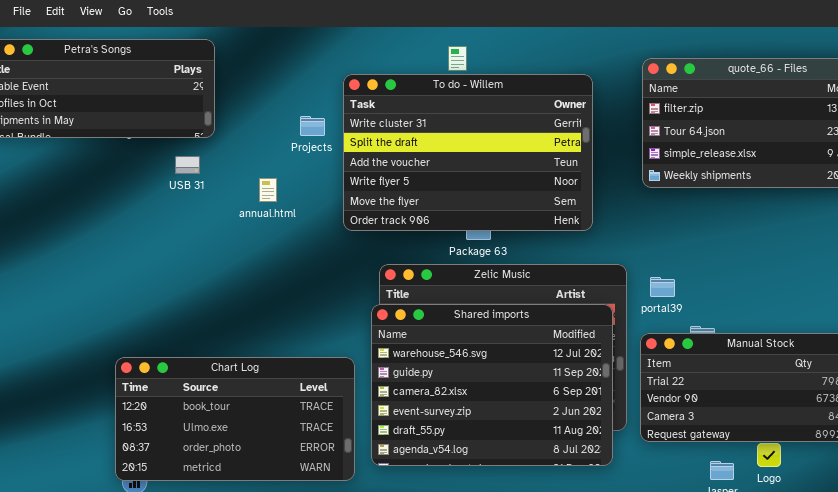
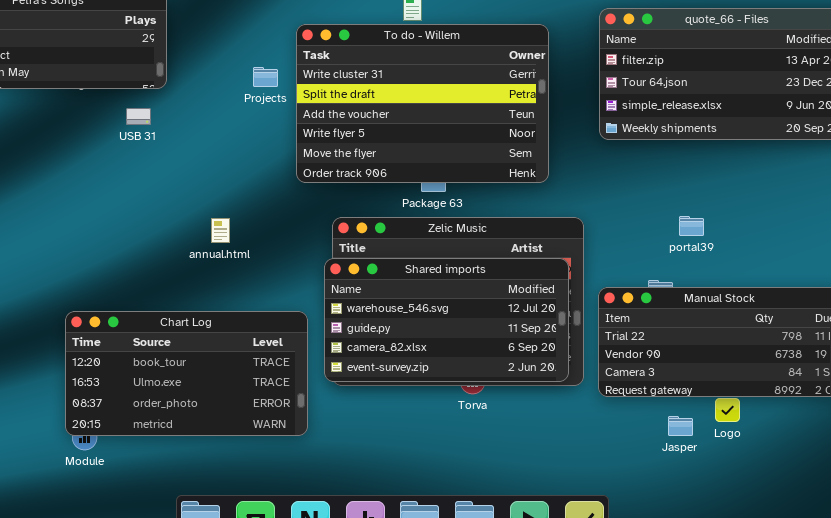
annual.html: [259,178,277,202] -> [211,218,230,243], moved
portal39: [650,277,675,297] -> [679,216,704,236], moved
Shared imports: [371,304,613,466] -> [324,258,569,382], resized

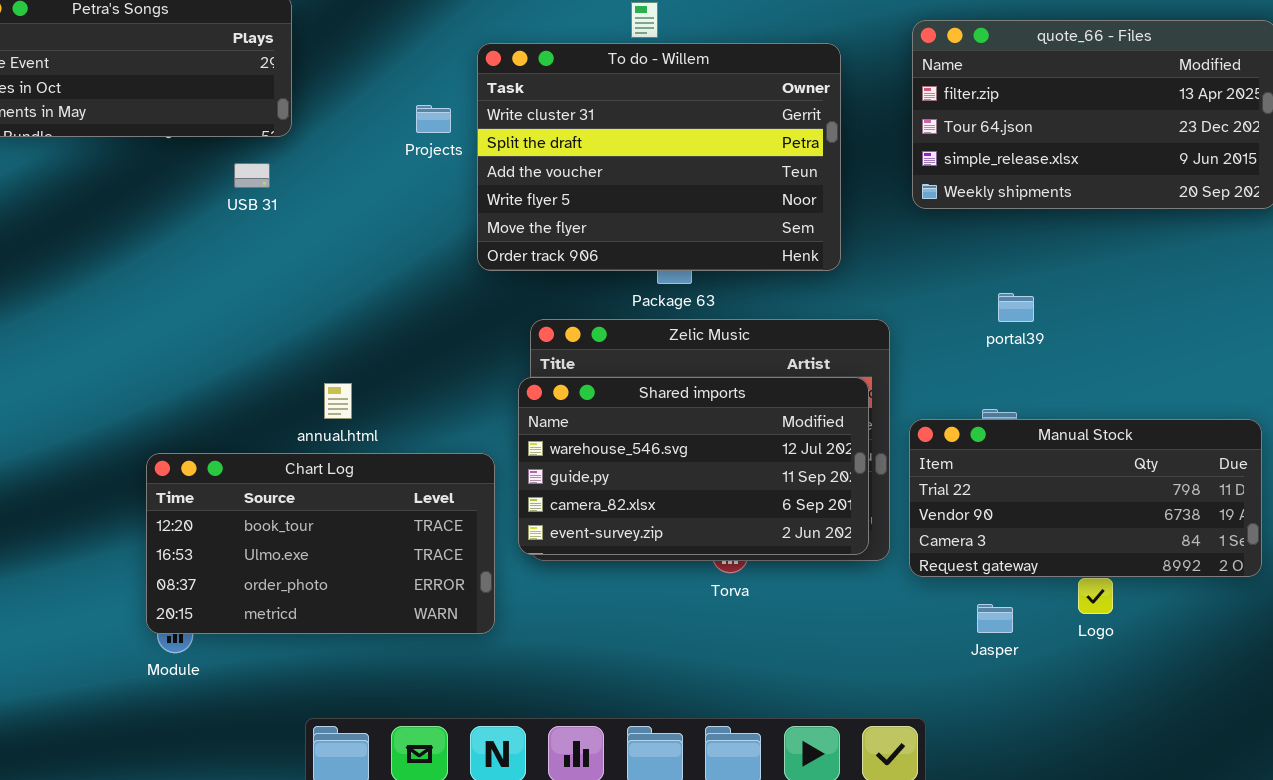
portal39: [679,216,704,236] -> [998,293,1034,322], moved
annual.html: [211,218,230,243] -> [324,383,352,419], moved
Jasper: [668,416,693,436] -> [977,604,1013,633], moved

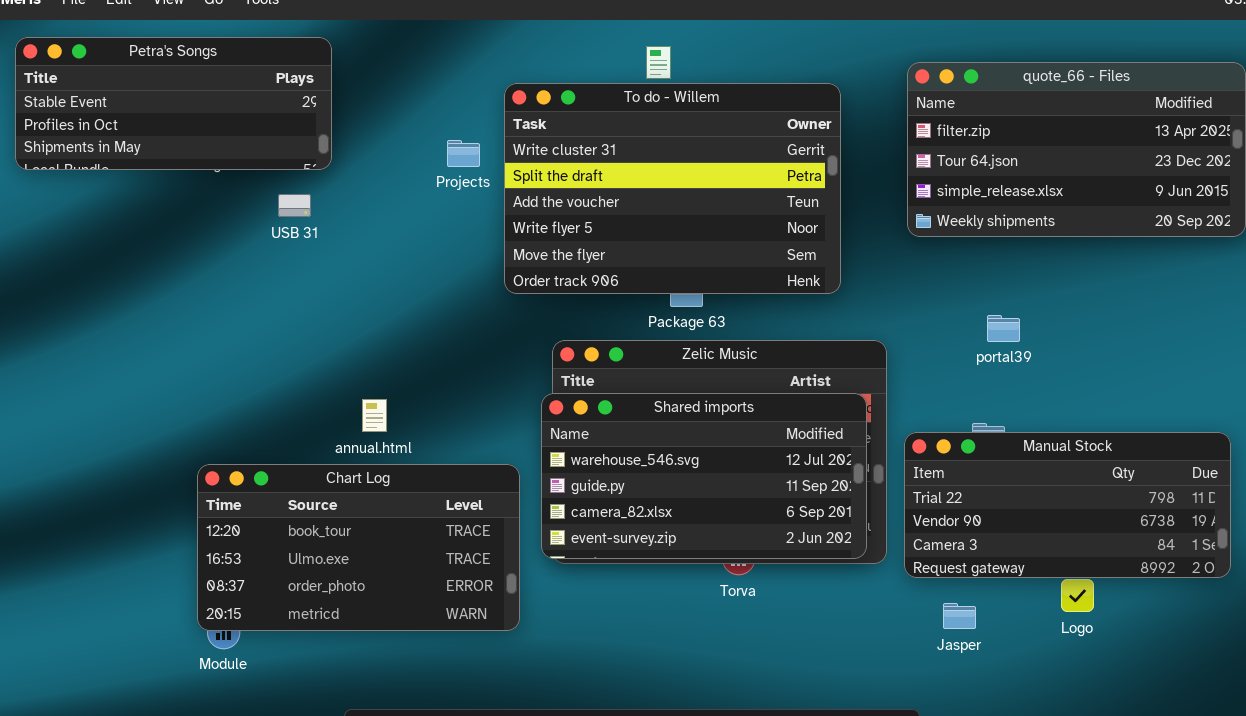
Jasper: [977,604,1013,633] -> [943,603,976,629], moved

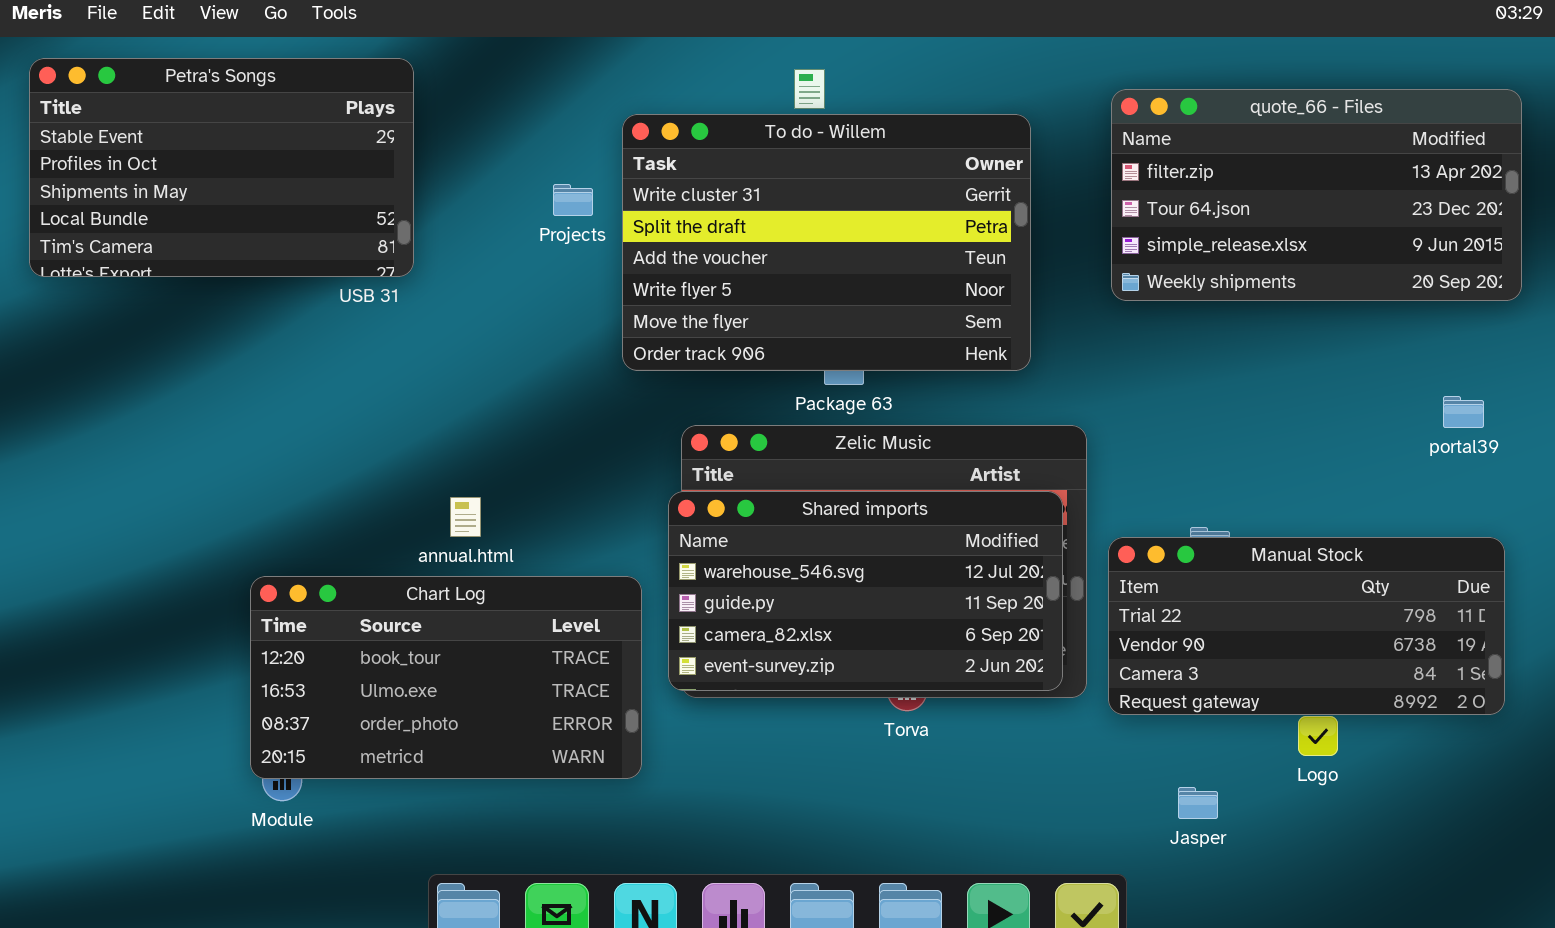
Petra's Songs: [15,37,332,170] -> [29,58,414,277], resized
portal39: [987,315,1020,342] -> [1443,396,1484,428], moved
Jasper: [943,603,976,629] -> [1178,787,1218,819], moved

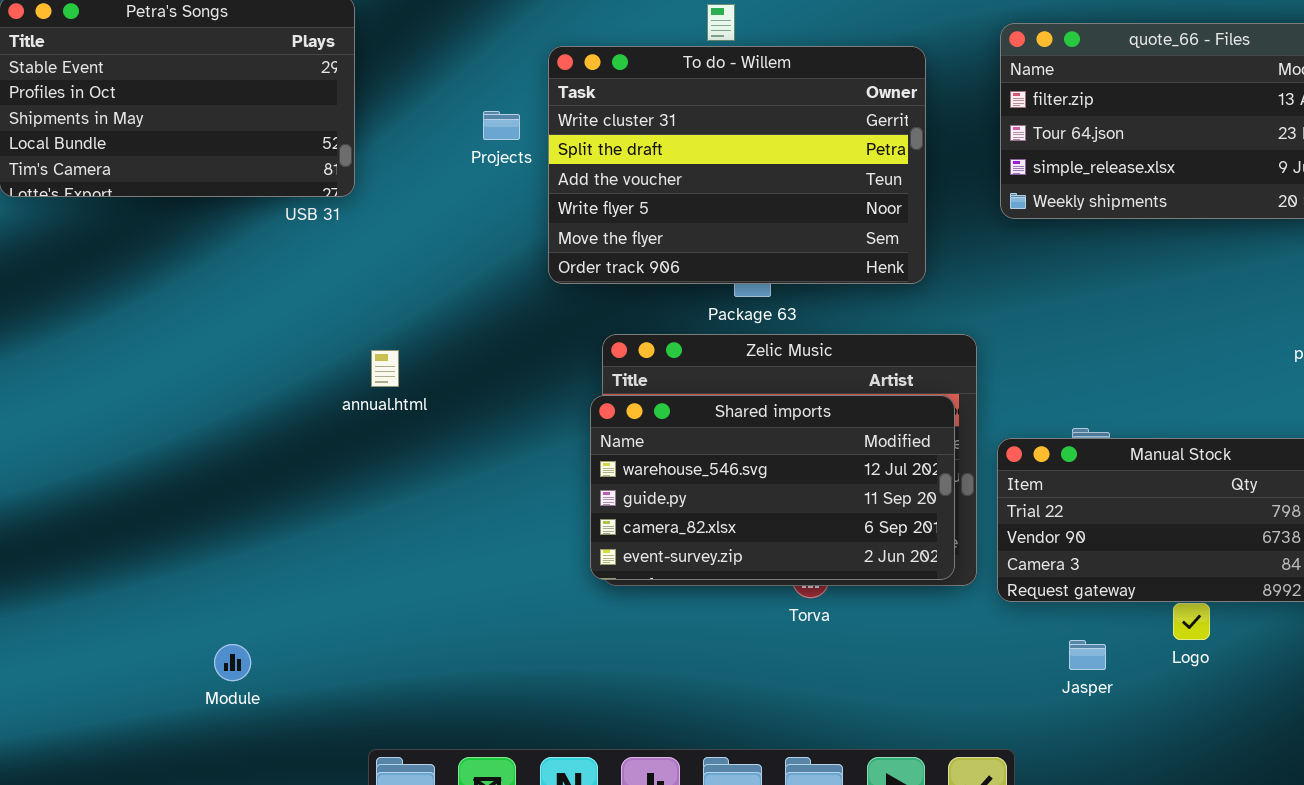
annual.html: [450,497,481,537] -> [371,350,399,387], moved
Chart Log: [250,576,642,779] -> none, closed
Jasper: [1178,787,1218,819] -> [1069,640,1106,670], moved

